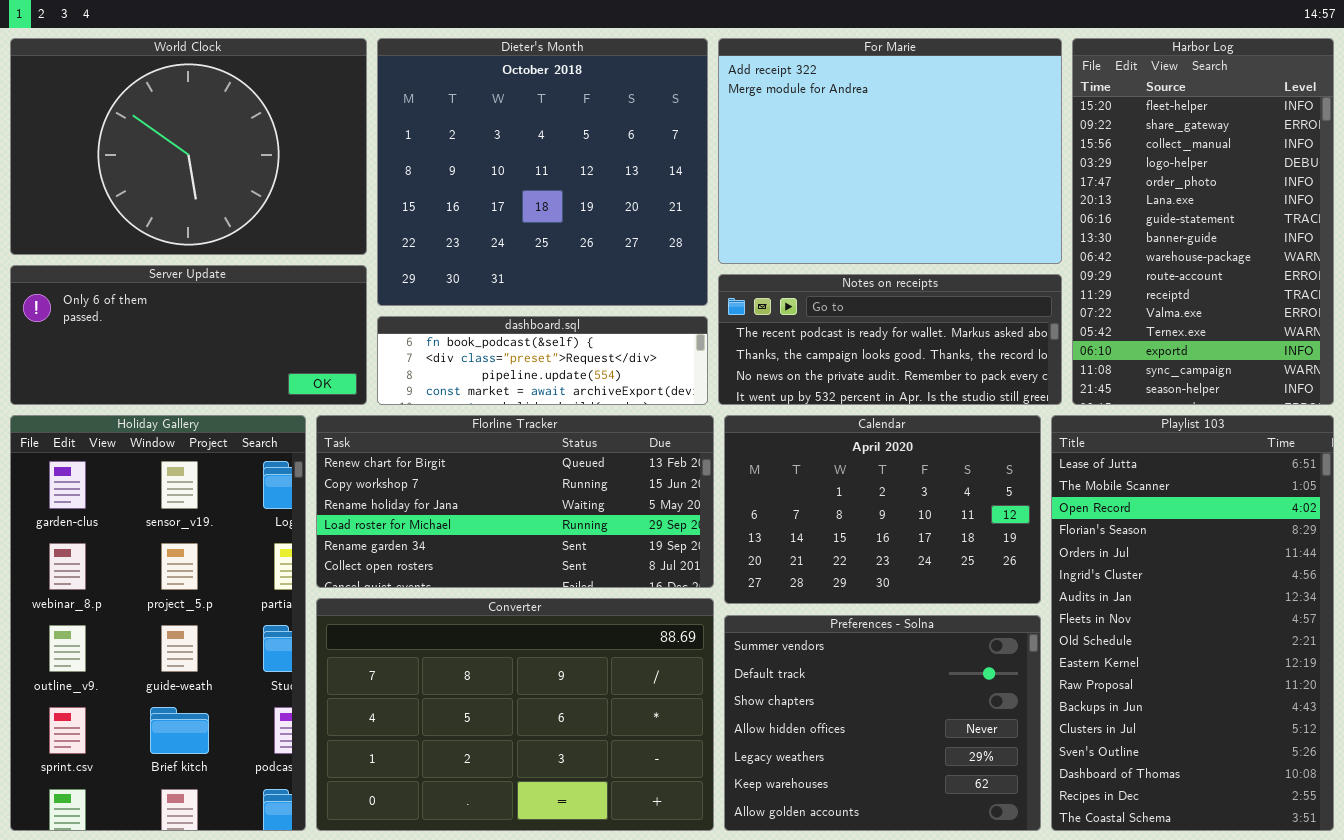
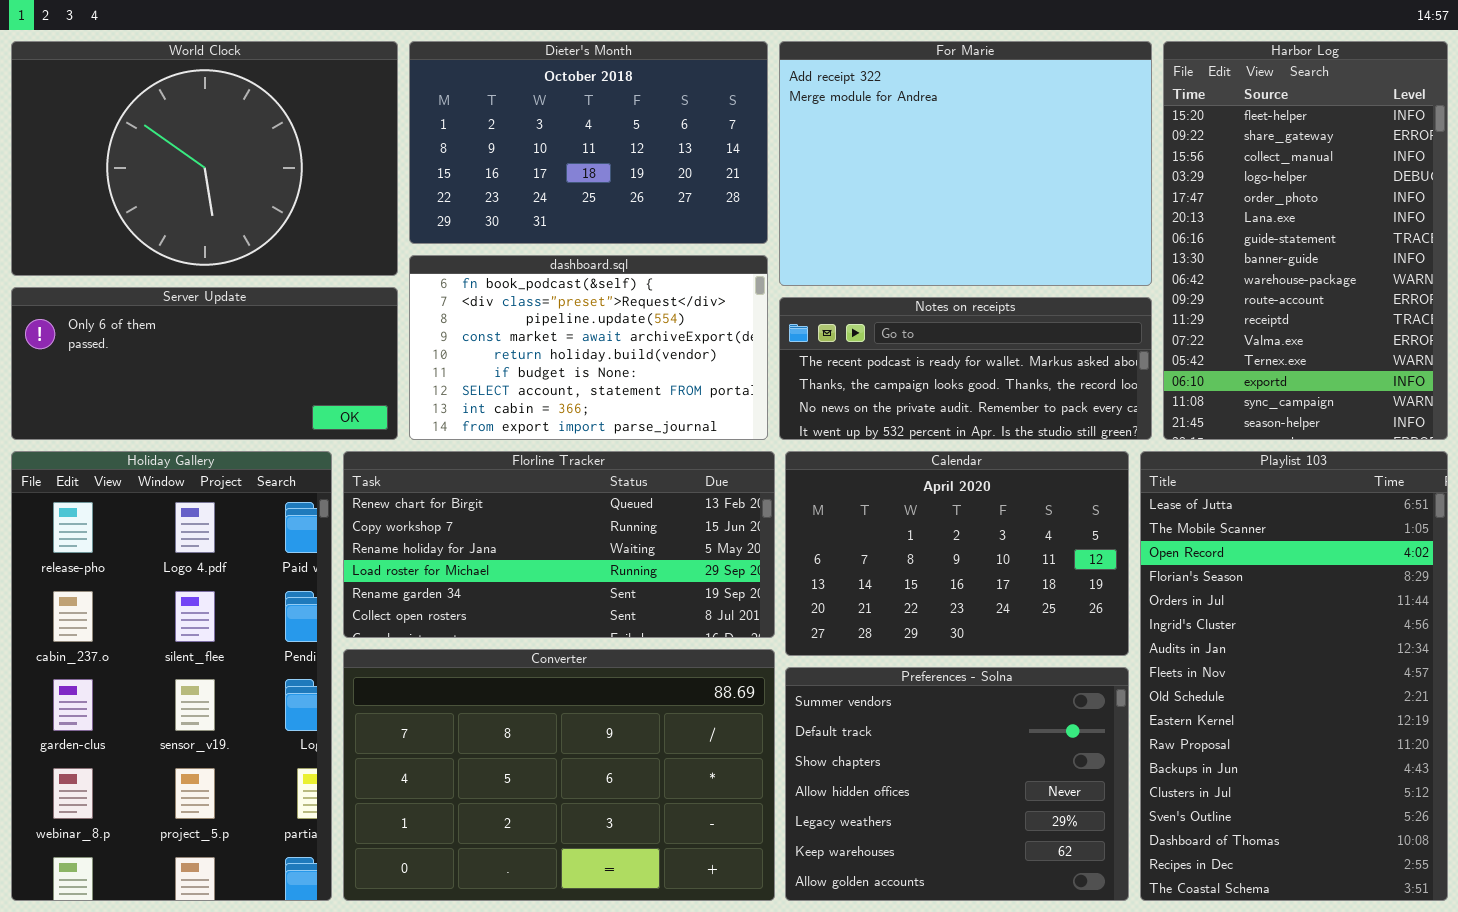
Dieter's Month: [377,38,708,306] -> [409,41,768,244], resized
dashboard.sql: [377,316,708,405] -> [409,255,768,440], resized
Holiday Gallery: [10,415,306,831] -> [11,451,332,901], scrolled up 2 rows

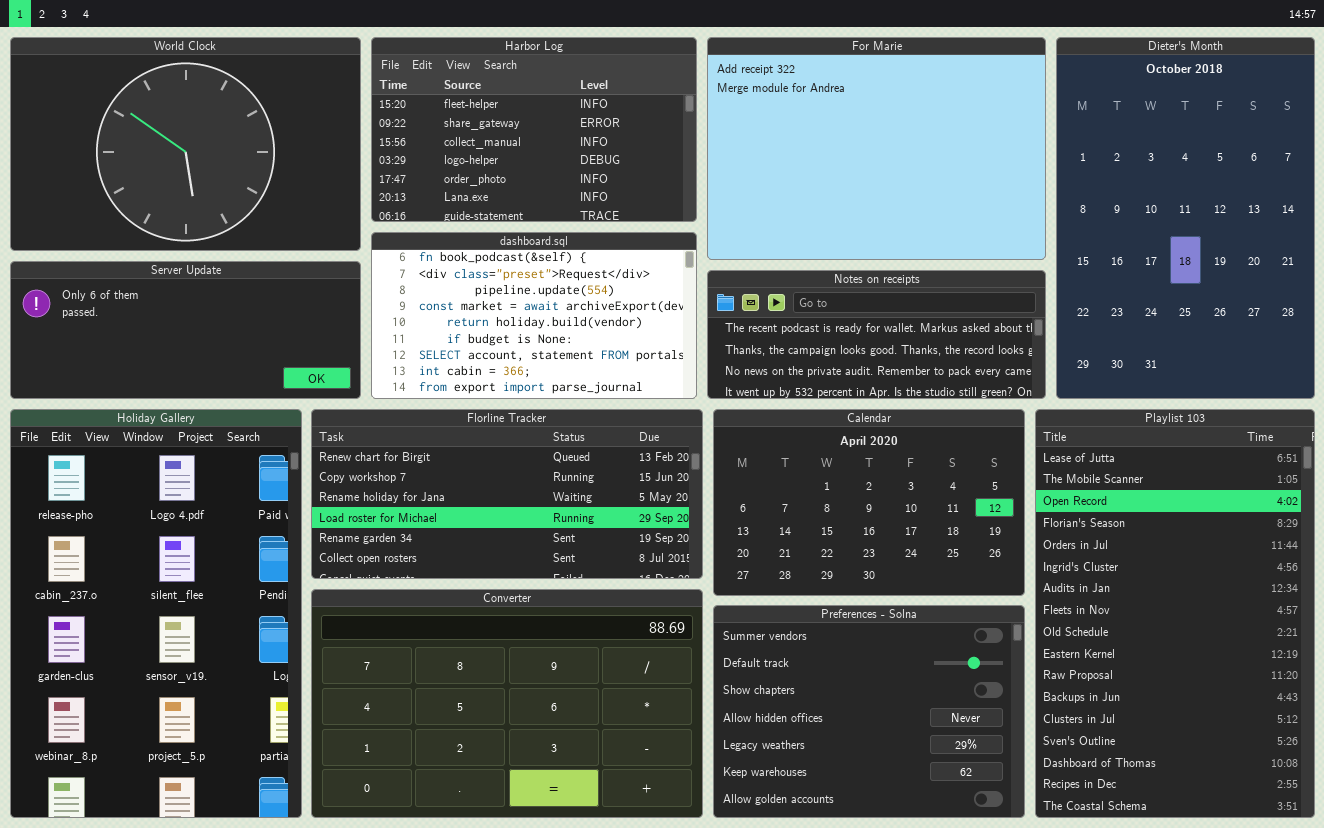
Dieter's Month: [409,41,768,244] -> [1056,37,1315,399], moved, resized
Harbor Log: [1163,41,1448,440] -> [371,37,697,222], moved, resized

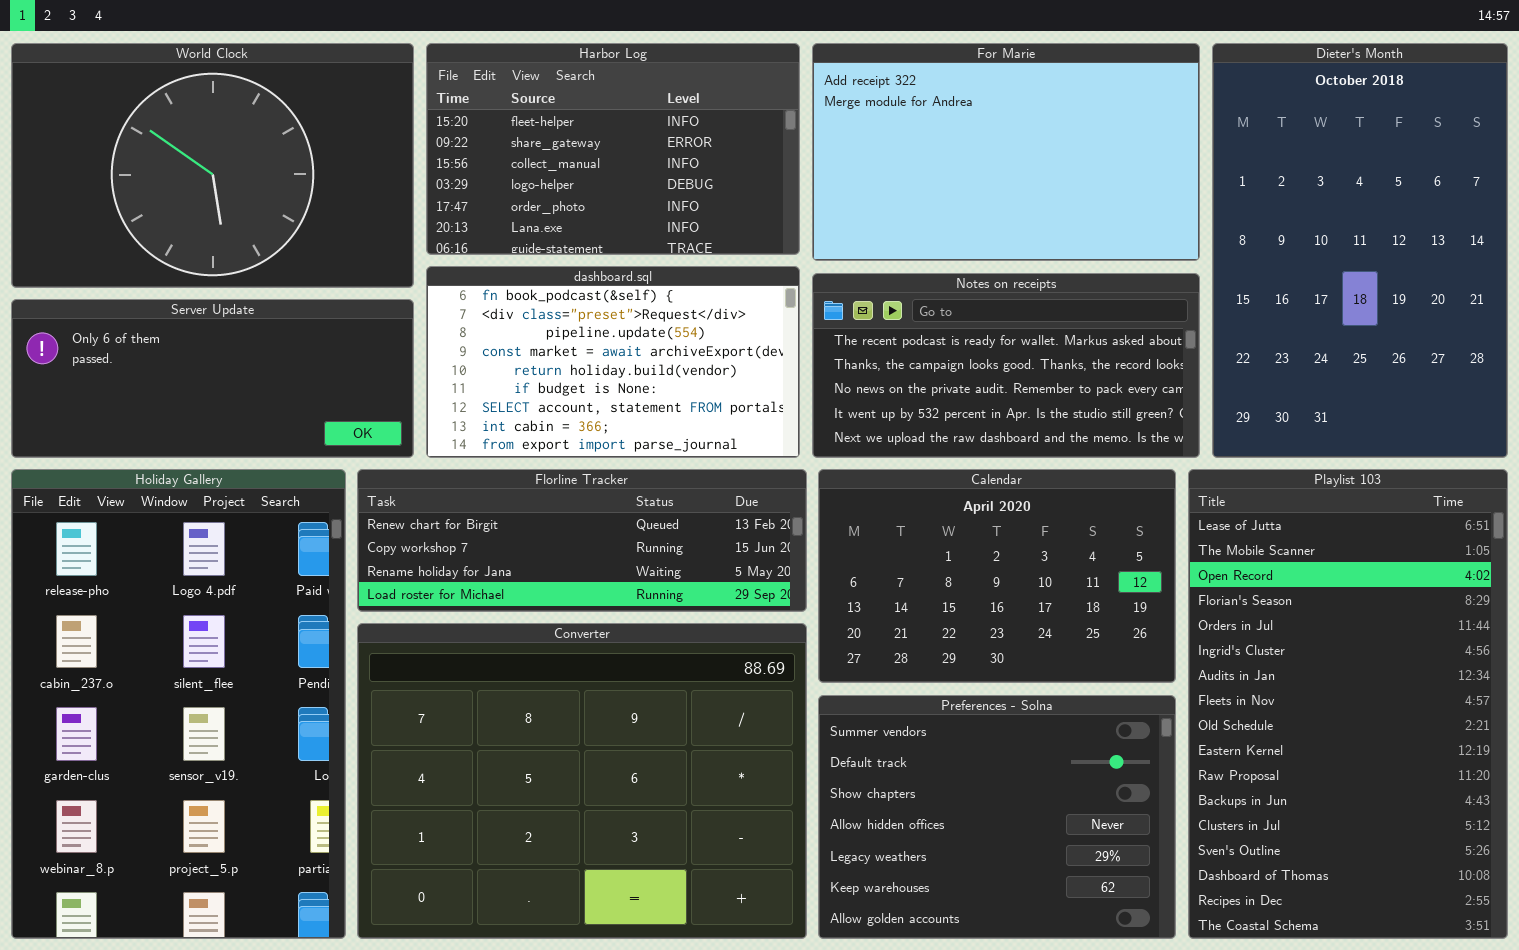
For Marie: [707,37,1046,260] -> [812,43,1200,261], resized
Notes on receipts: [707,270,1046,399] -> [812,273,1200,458], resized
Florline Tracker: [311,409,703,579] -> [357,469,807,612], resized
Converter: [311,589,703,818] -> [357,623,807,939], resized

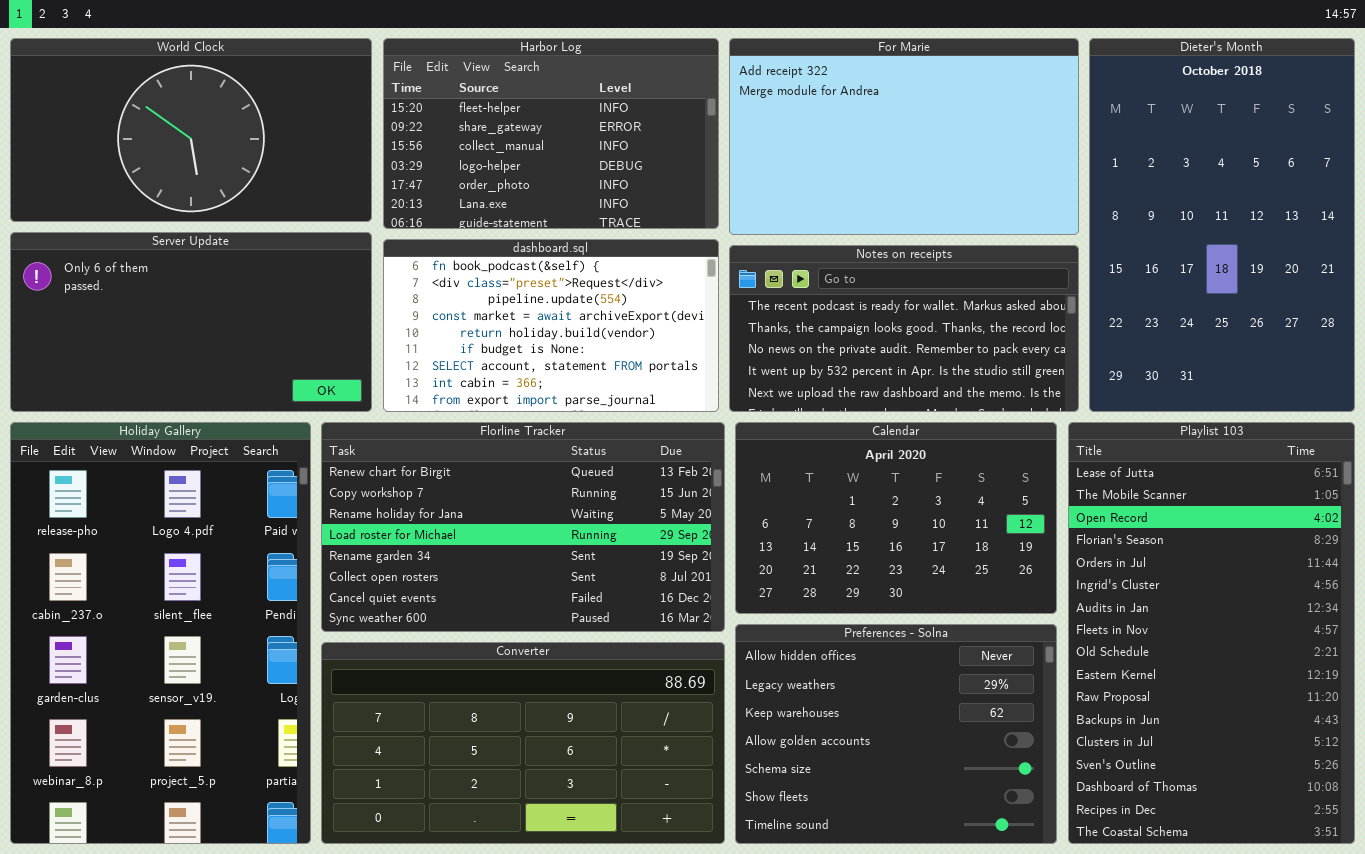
World Clock: [11,43,414,288] -> [10,38,372,222], resized
Server Update: [11,299,414,458] -> [10,232,372,412], resized
Florline Tracker: [357,469,807,612] -> [321,422,725,632], resized
Converter: [357,623,807,939] -> [321,642,725,844], resized
Preferences - Solna: [818,695,1176,939] -> [735,624,1057,844], scrolled down 3 rows

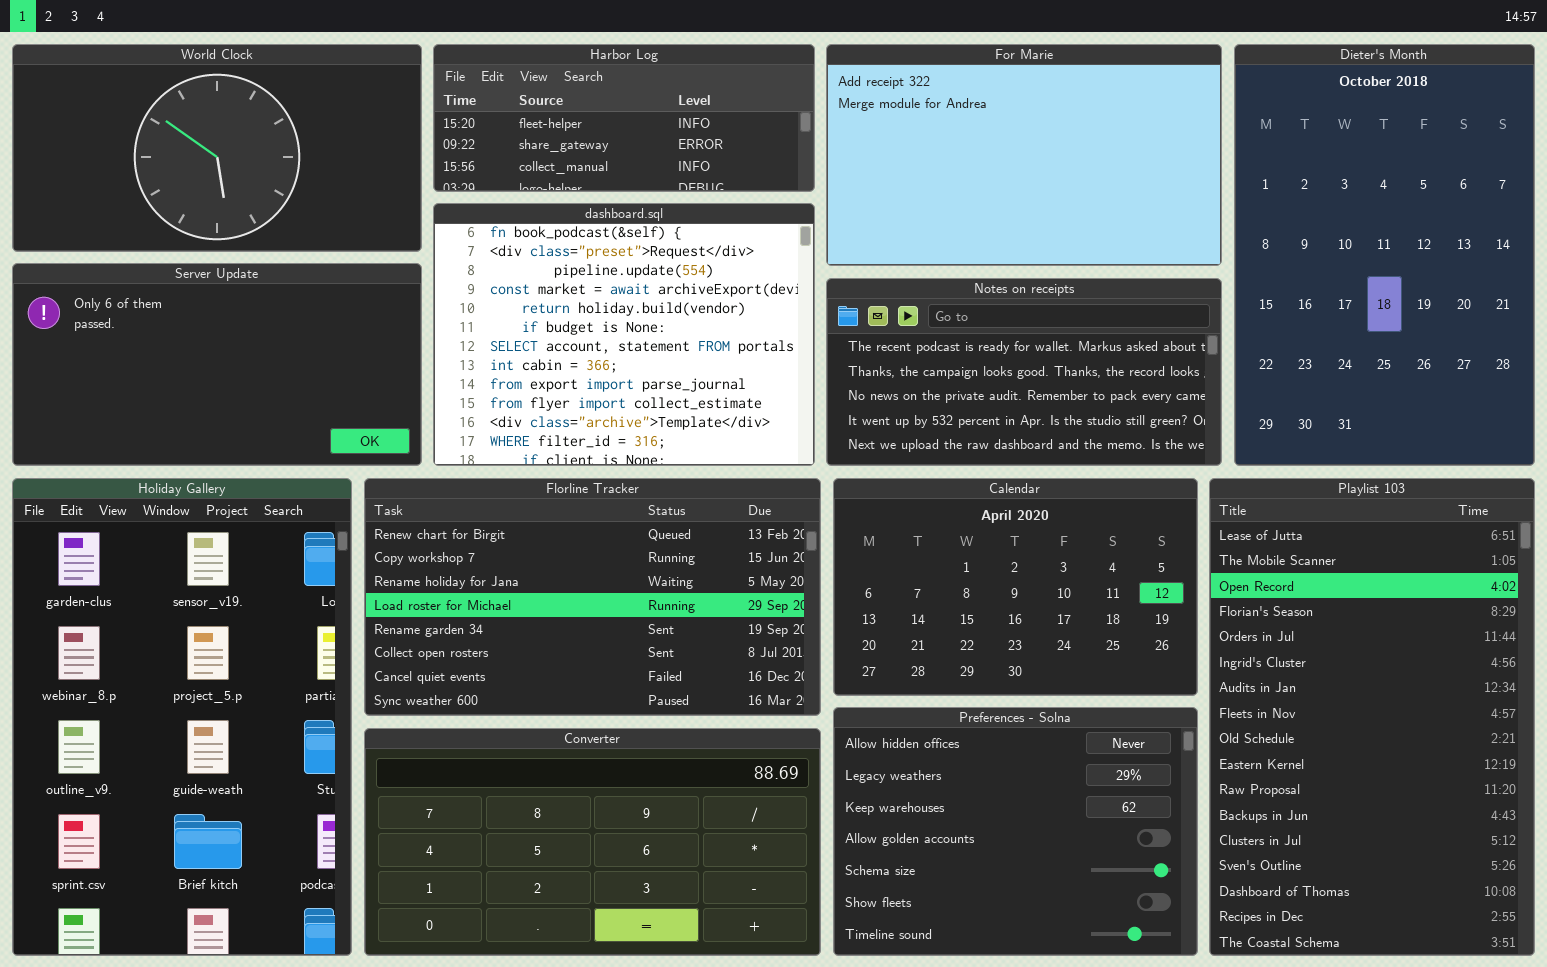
Harbor Log: [383,38,719,229] -> [433,44,815,192], resized
dashboard.sql: [383,239,719,412] -> [433,203,815,466], resized
Holiday Gallery: [10,422,311,844] -> [12,478,352,956], scrolled down 2 rows

